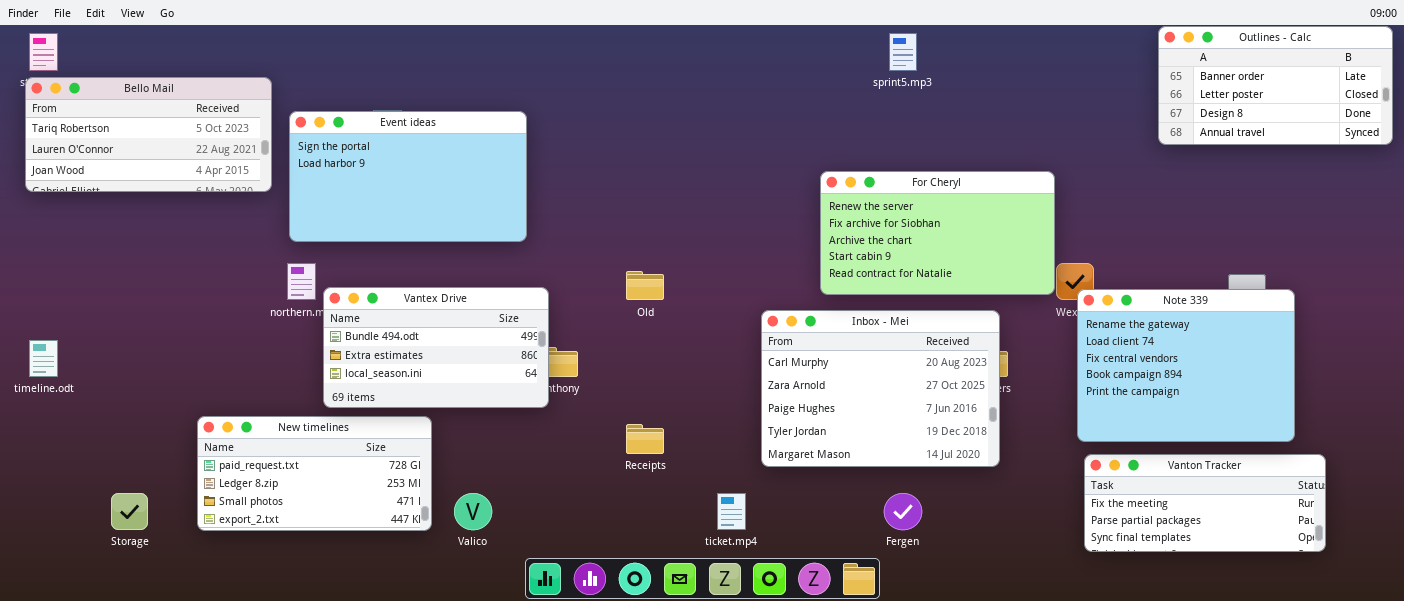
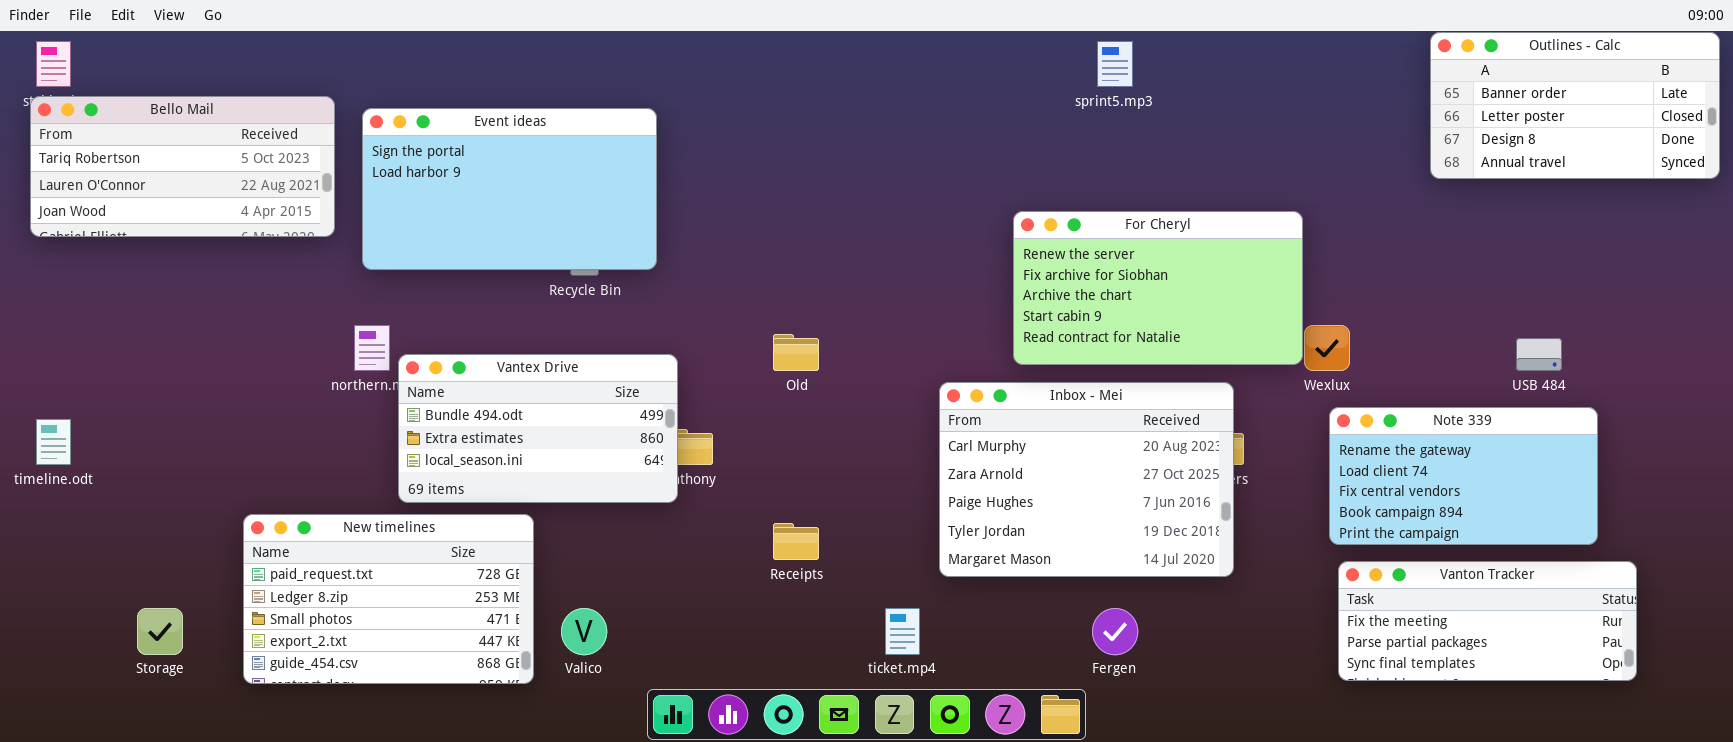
Event ideas: [289,111,527,242] -> [362,108,657,270], moved
Note 339: [1077,289,1295,442] -> [1329,407,1598,545], resized
New timelines: [197,416,432,531] -> [243,514,534,684], resized

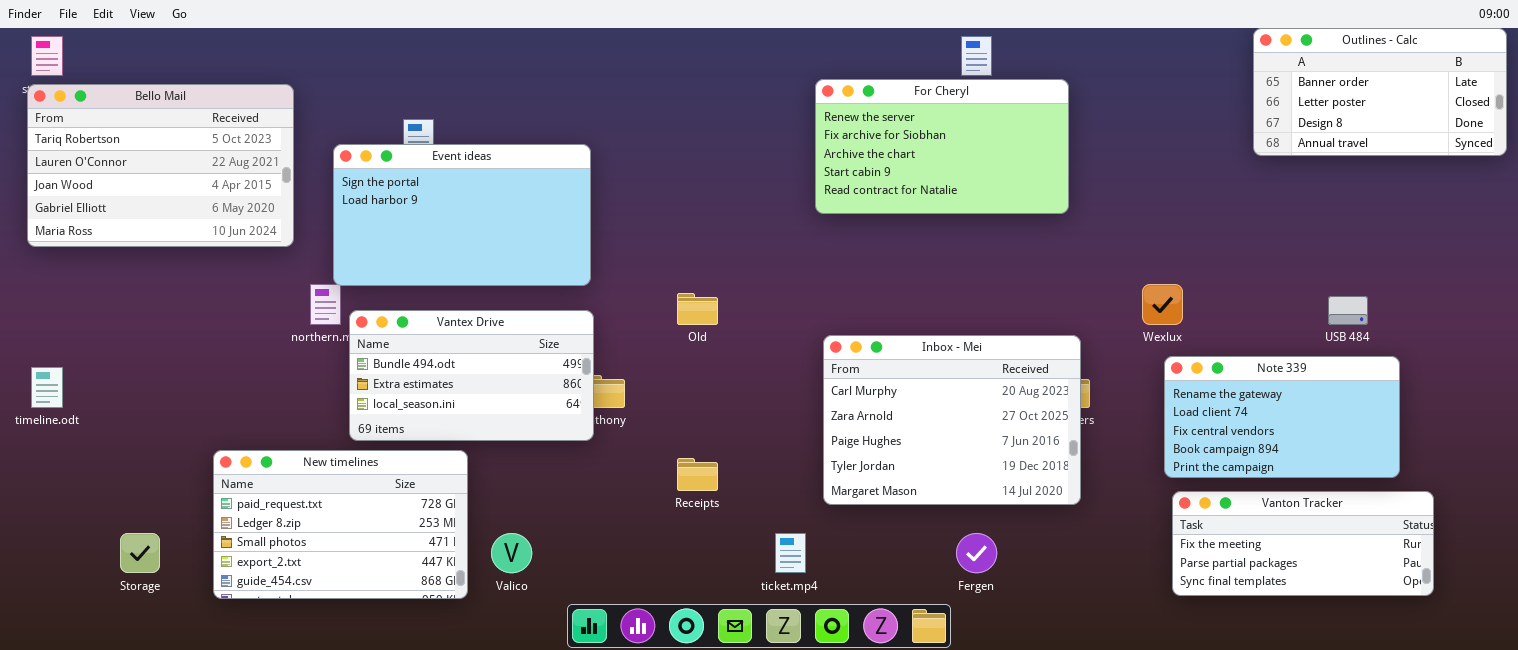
Bello Mail: [30,96,335,237] -> [27,84,294,247], resized
Event ideas: [362,108,657,270] -> [333,144,591,286], moved
For Cheryl: [1013,211,1303,365] -> [815,79,1069,214], moved

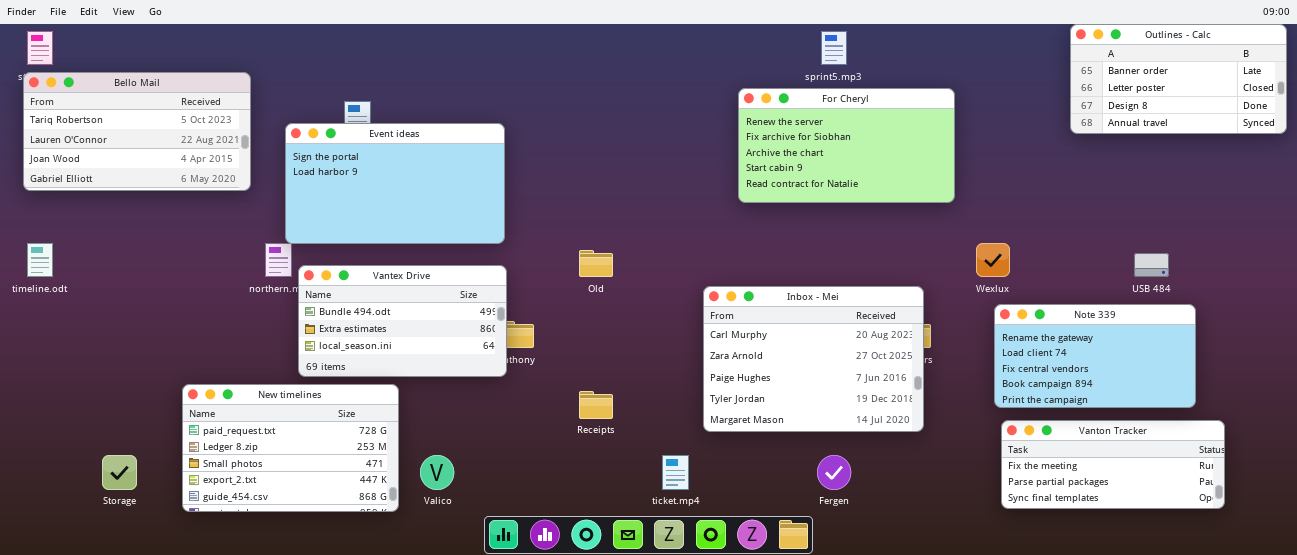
For Cheryl: [815,79,1069,214] -> [738,88,955,203], moved
Bello Mail: [27,84,294,247] -> [23,72,251,191], resized
timeline.odt: [31,367,63,408] -> [27,243,53,277], moved

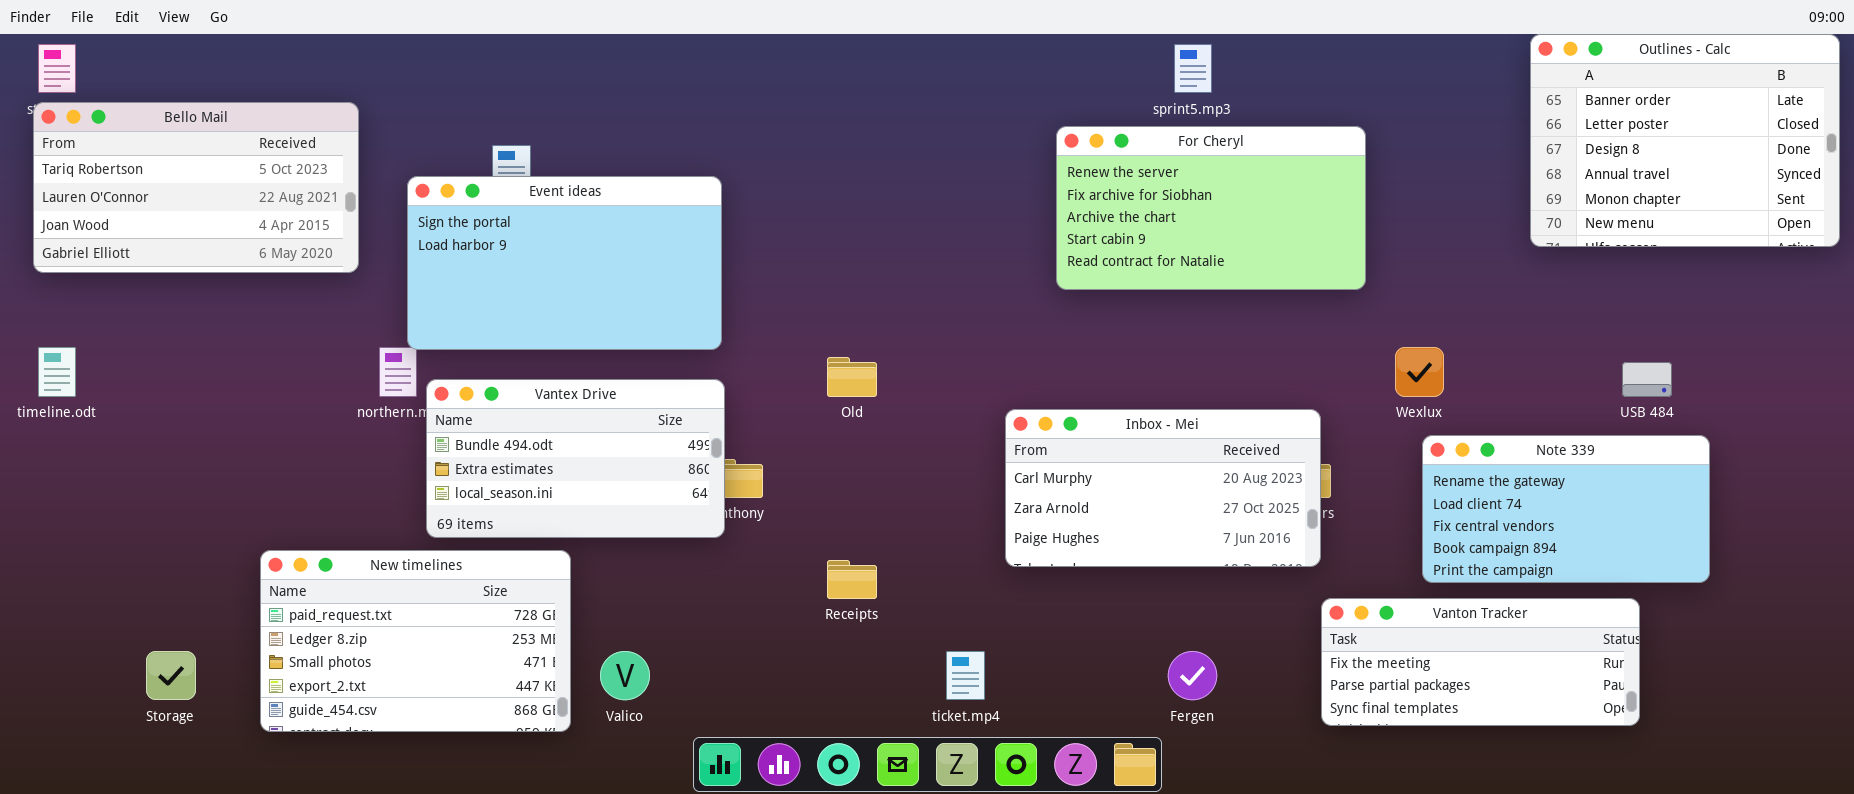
Outlines - Calc: [1070,24,1287,134] -> [1530,34,1840,247], resized
Inbox - Mei: [703,286,924,432] -> [1005,409,1321,567], resized
Vanton Tracker: [1001,420,1225,509] -> [1321,598,1640,726], moved

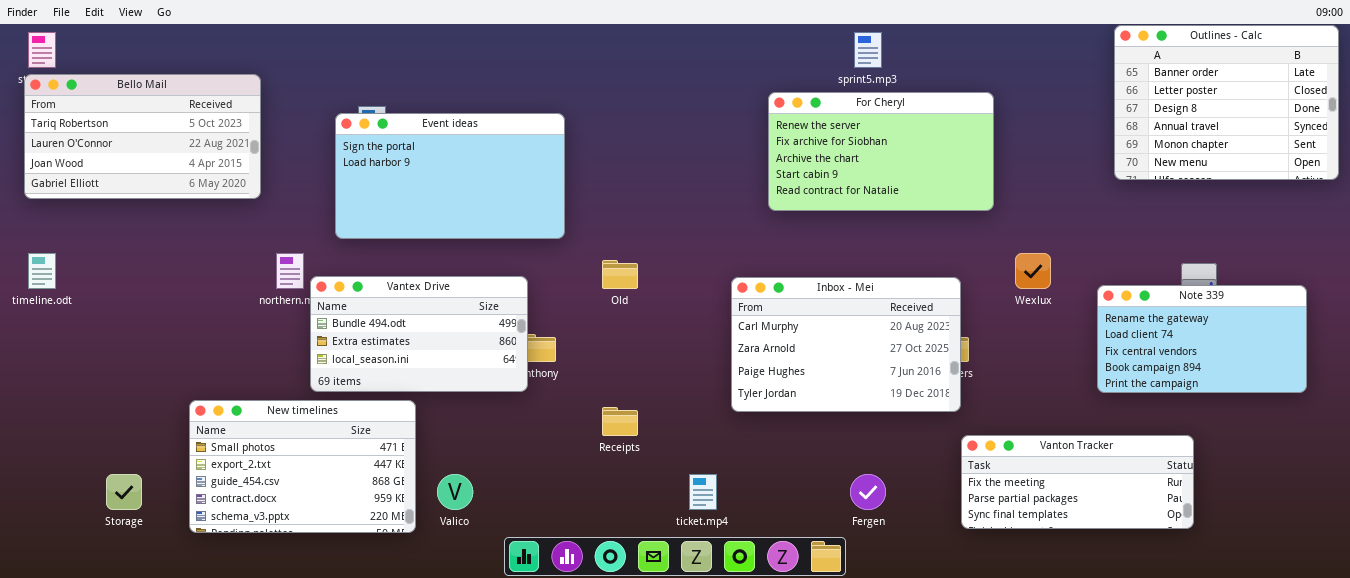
Event ideas: [407,176,722,350] -> [335,113,565,239], moved
Inbox - Mei: [1005,409,1321,567] -> [731,277,961,412], resized
Note 339: [1422,435,1710,583] -> [1097,285,1307,393], moved
New timelines: [260,550,571,732] -> [189,400,416,533], scrolled down 2 rows

